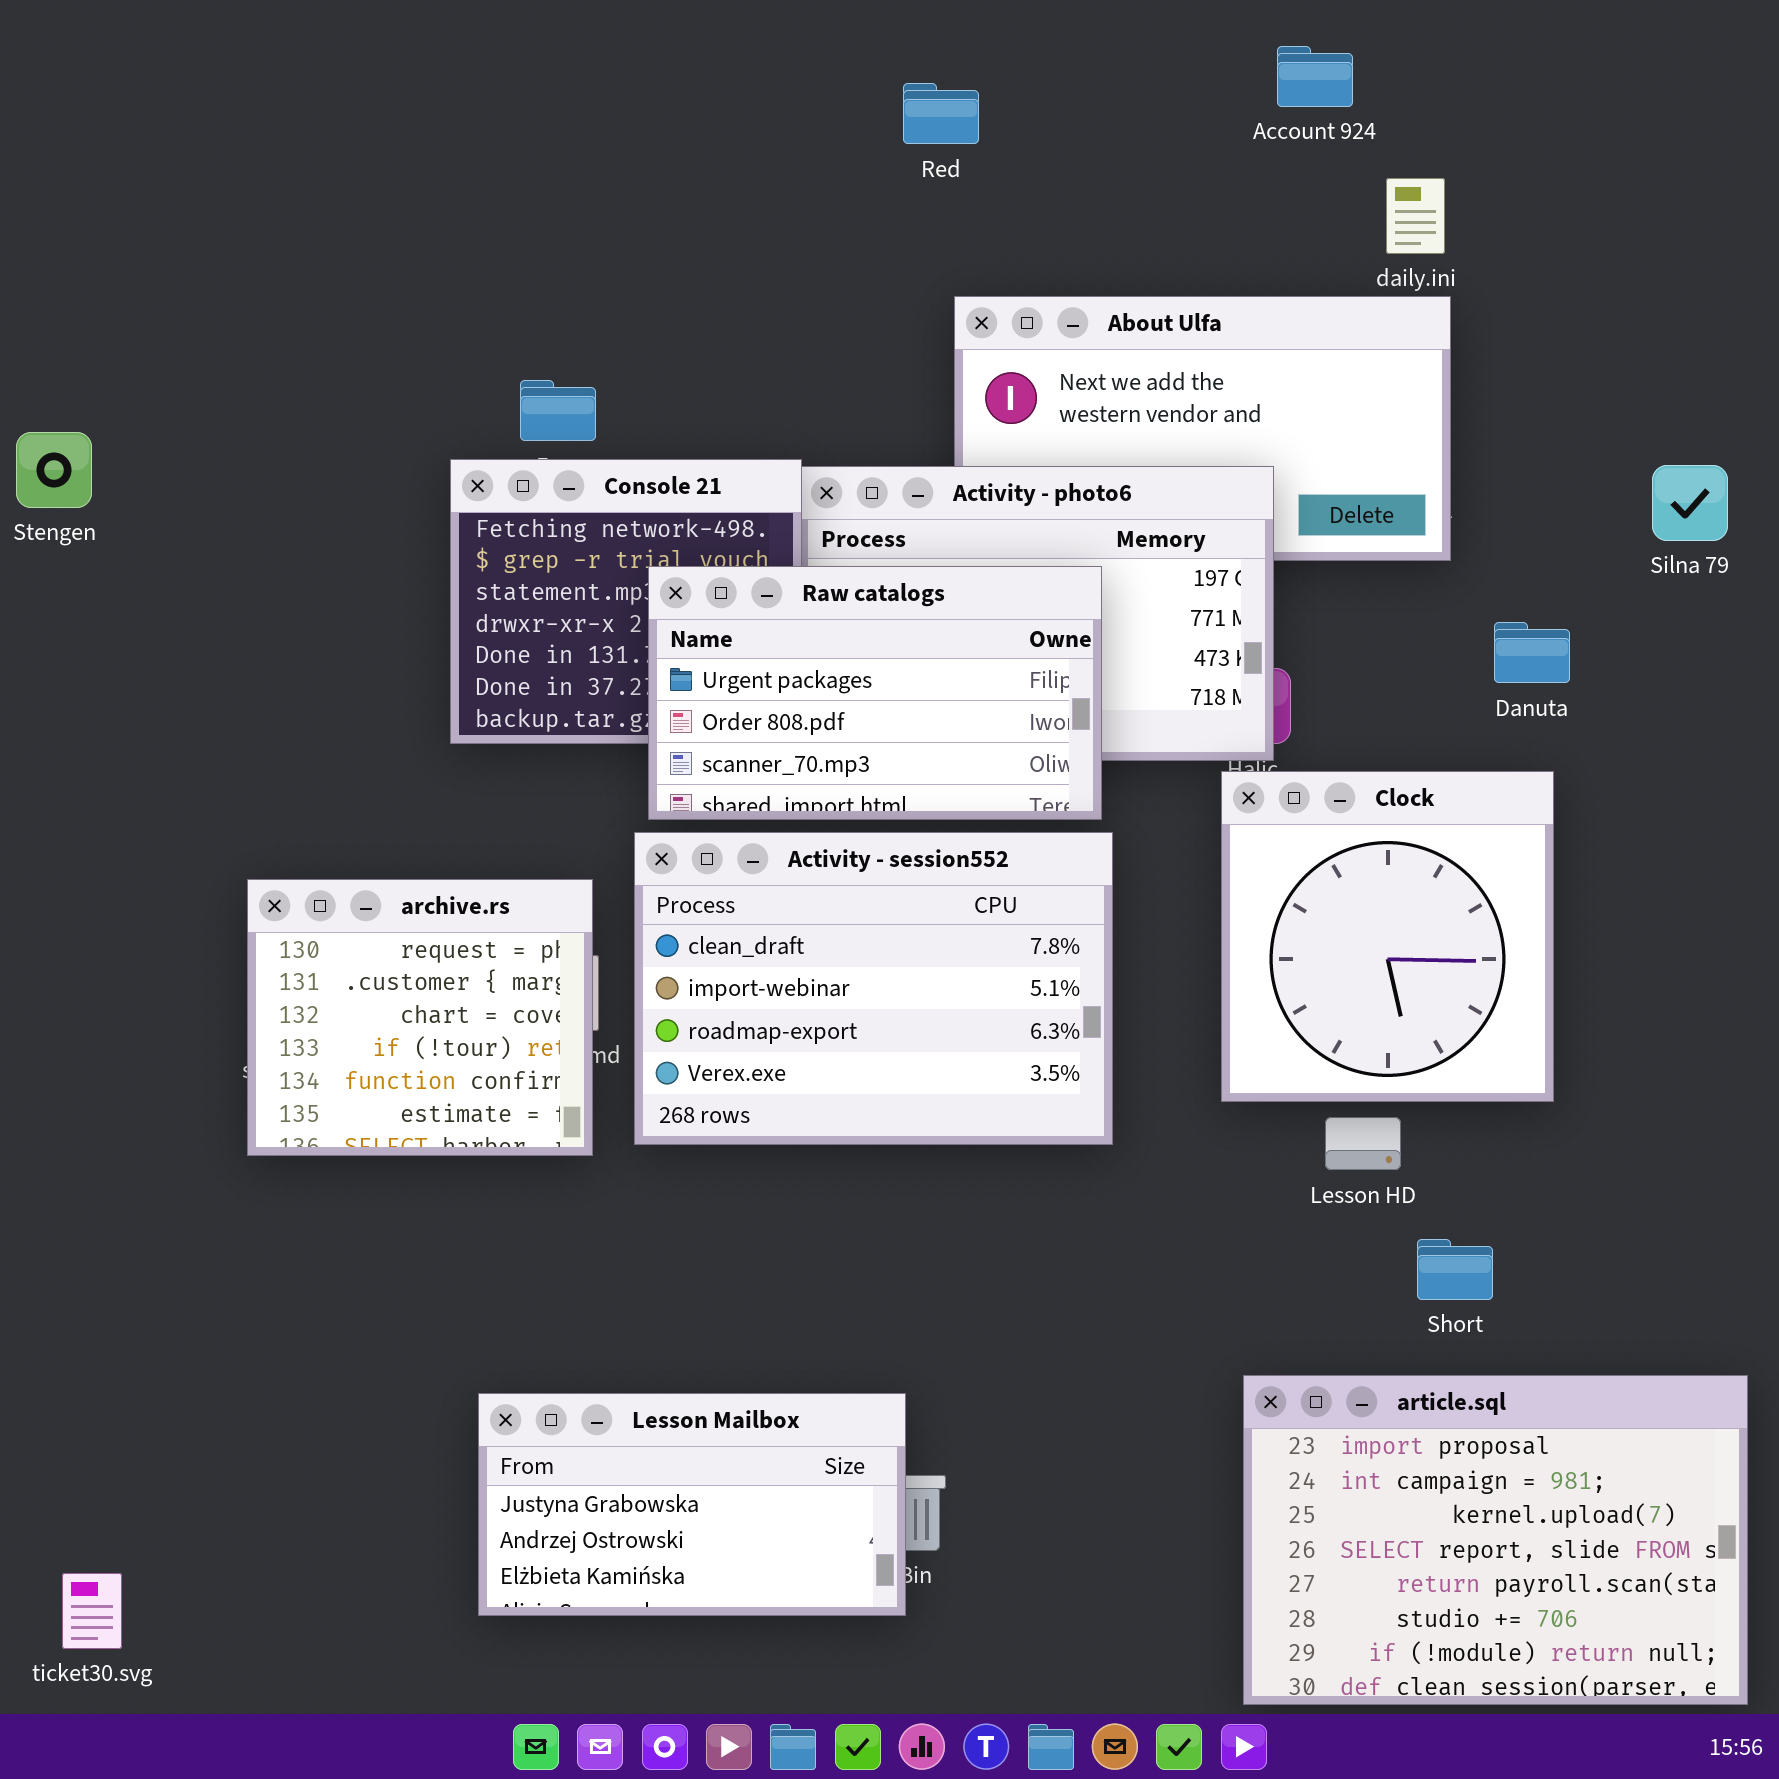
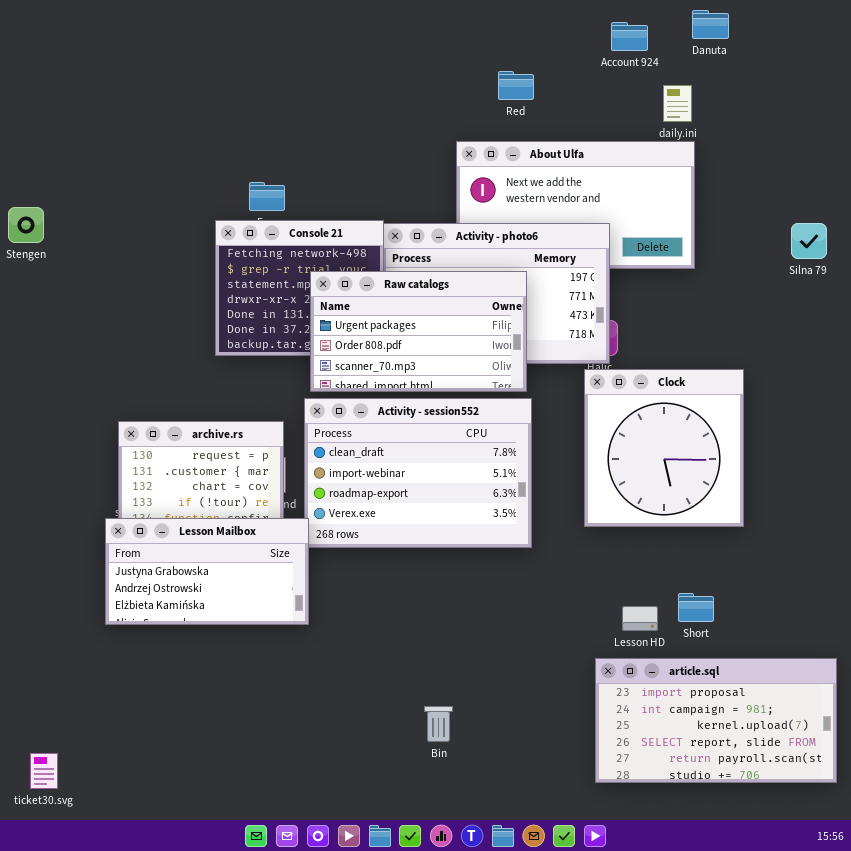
Red: [903,83,979,144] -> [498,71,534,100], moved
Danuta: [1494,622,1570,683] -> [692,10,729,39], moved
Lesson HD: [1325,1117,1401,1170] -> [622,606,658,631], moved
article.sql: [1243,1375,1748,1705] -> [595,658,837,783], resized
Lesson Mailbox: [478,1393,906,1616] -> [105,518,309,625], moved

